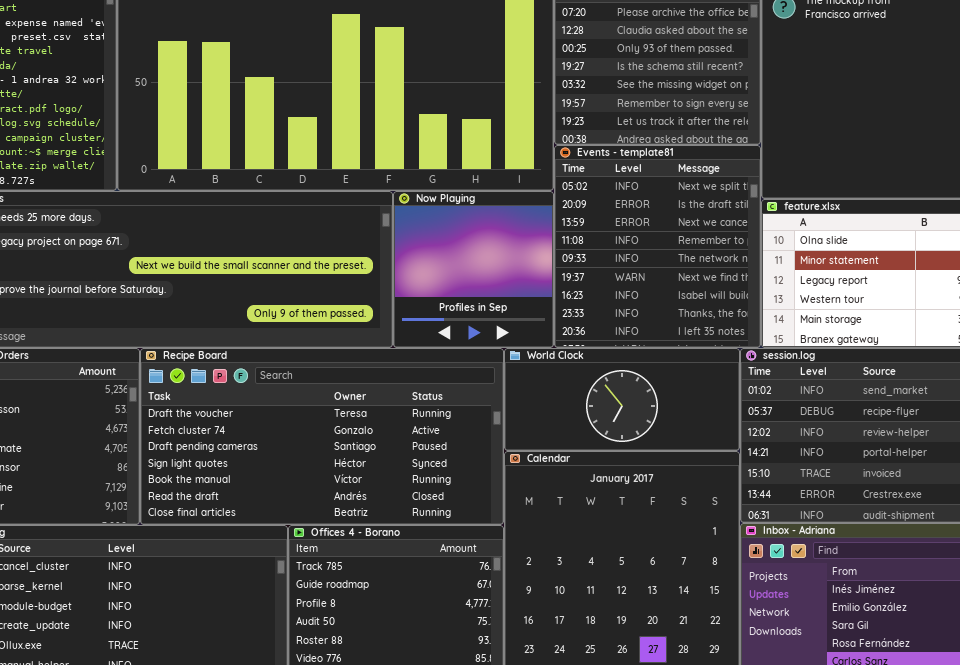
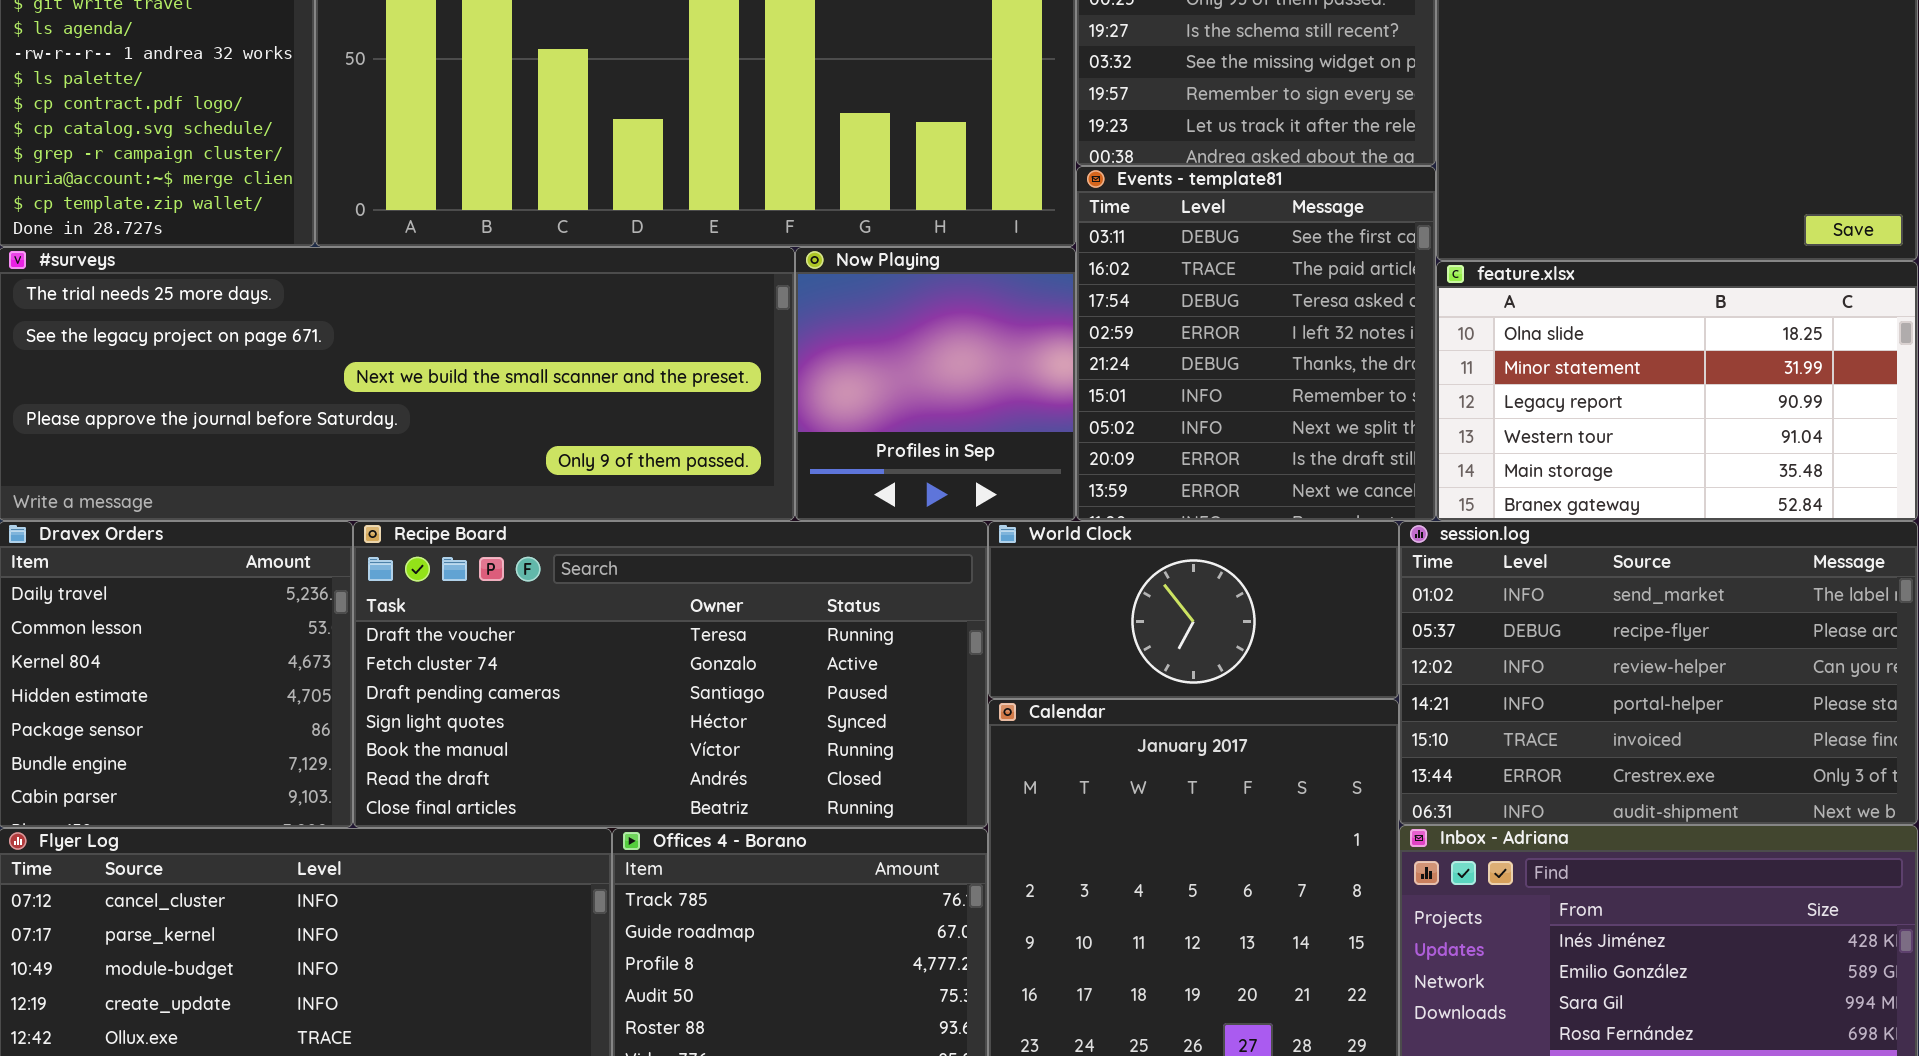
Events - template81: [554,145,761,348] -> [1076,166,1436,521], scrolled up 6 rows

